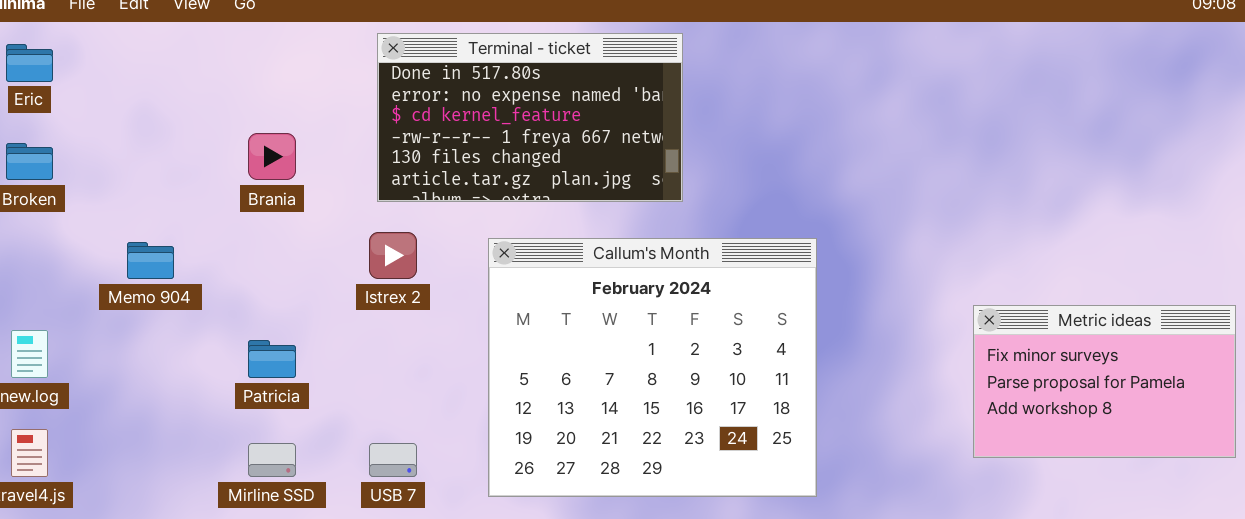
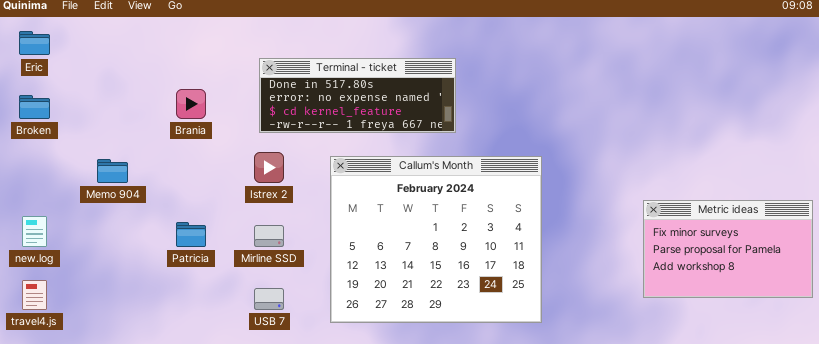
Terminal - ticket: [377,33,683,202] -> [259,58,456,133], resized
Mirline SSD: [248,443,296,477] -> [254,225,284,247], moved

